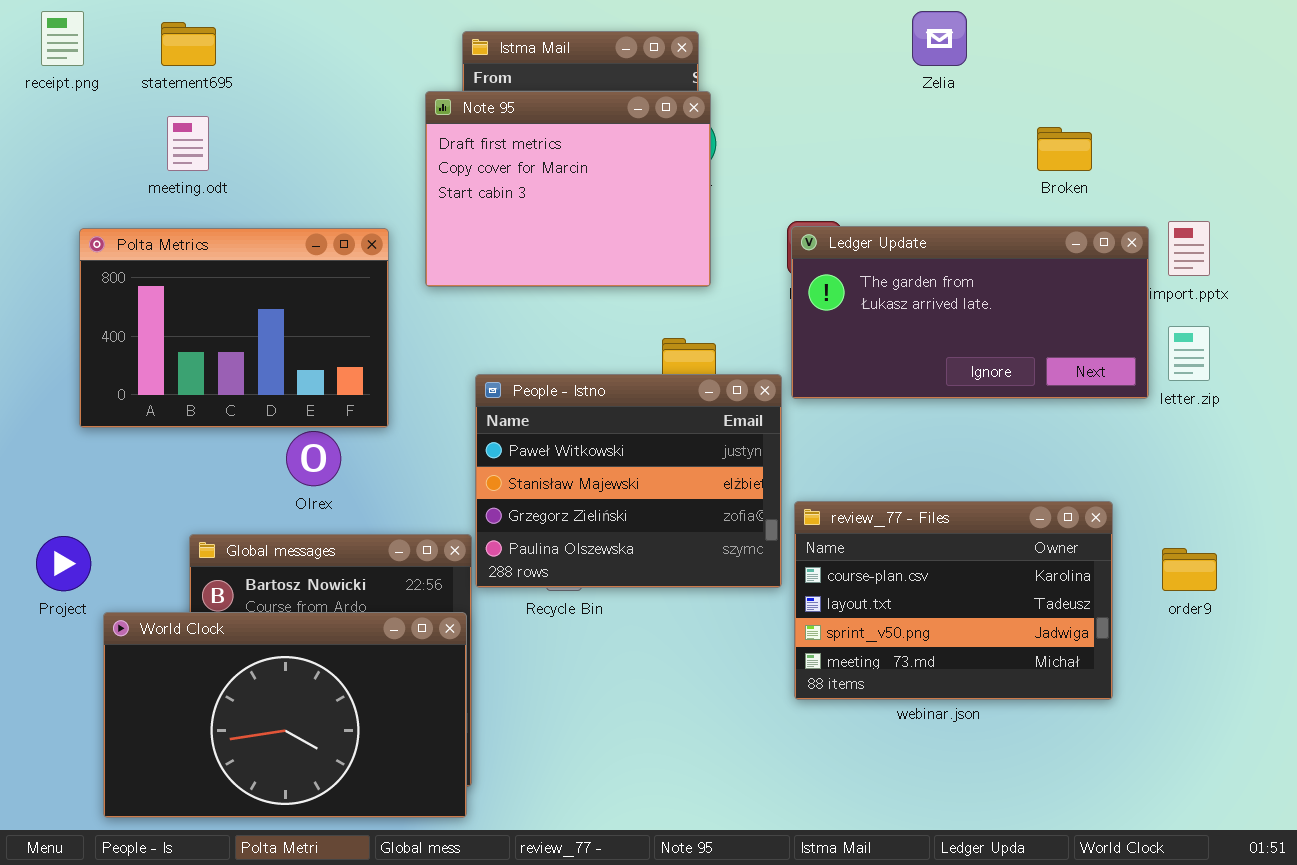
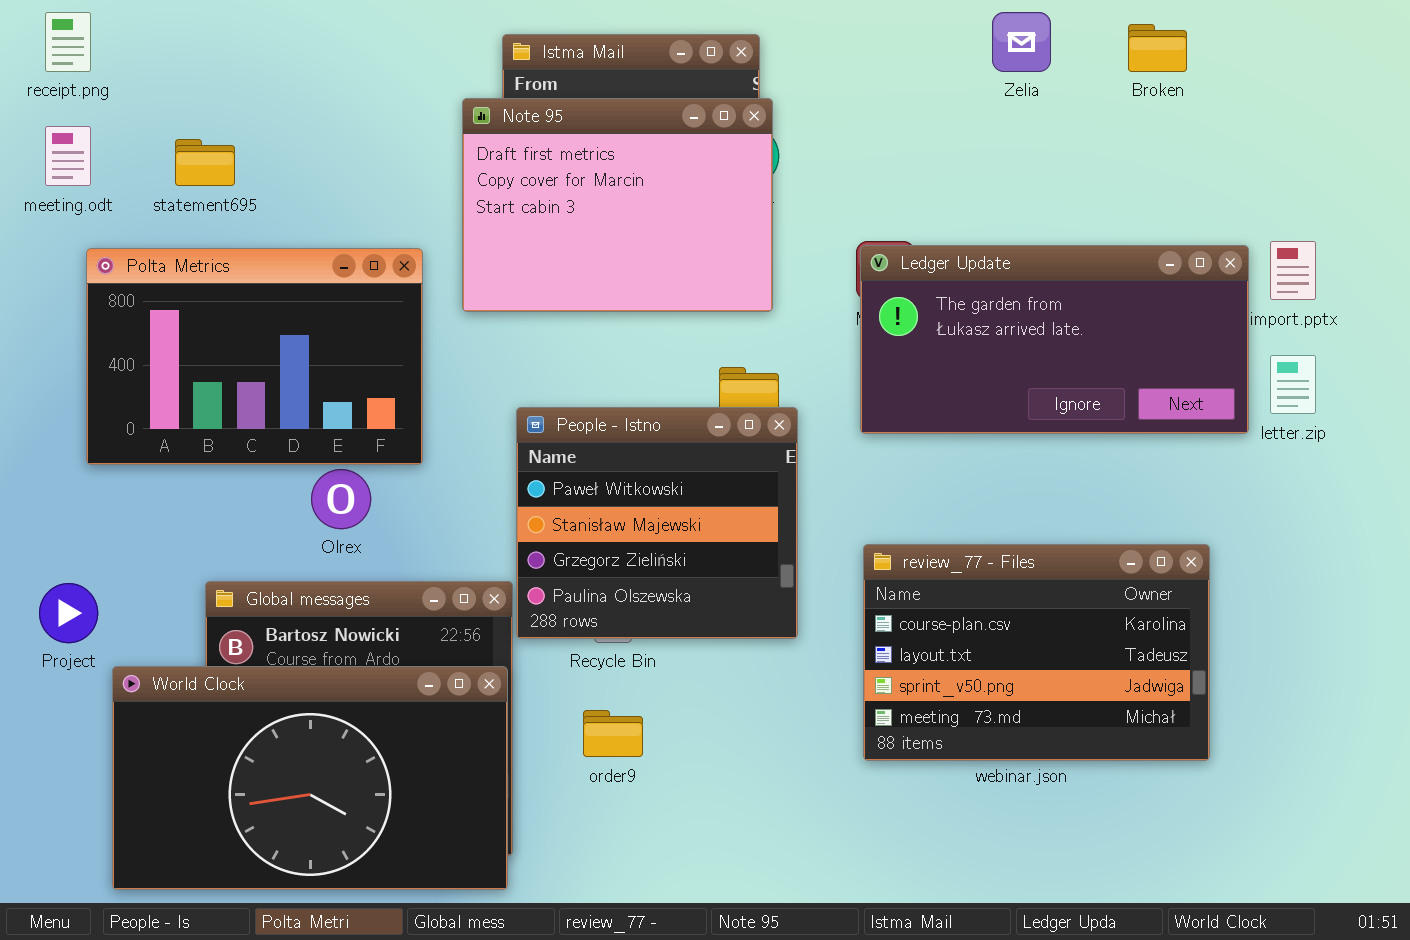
statement695: [161,22,216,66] -> [175,139,235,186], moved
meeting.odt: [167,116,209,171] -> [45,126,91,186], moved
Broken: [1037,127,1092,171] -> [1128,24,1187,72], moved
People - Istno: [475,374,782,588] -> [516,407,798,639], resized
order9: [1162,548,1217,591] -> [583,710,643,757], moved

